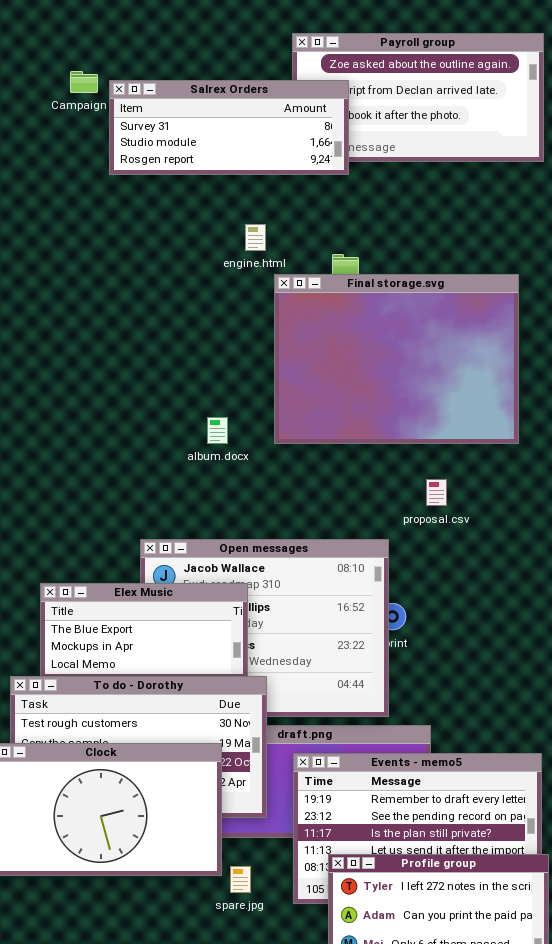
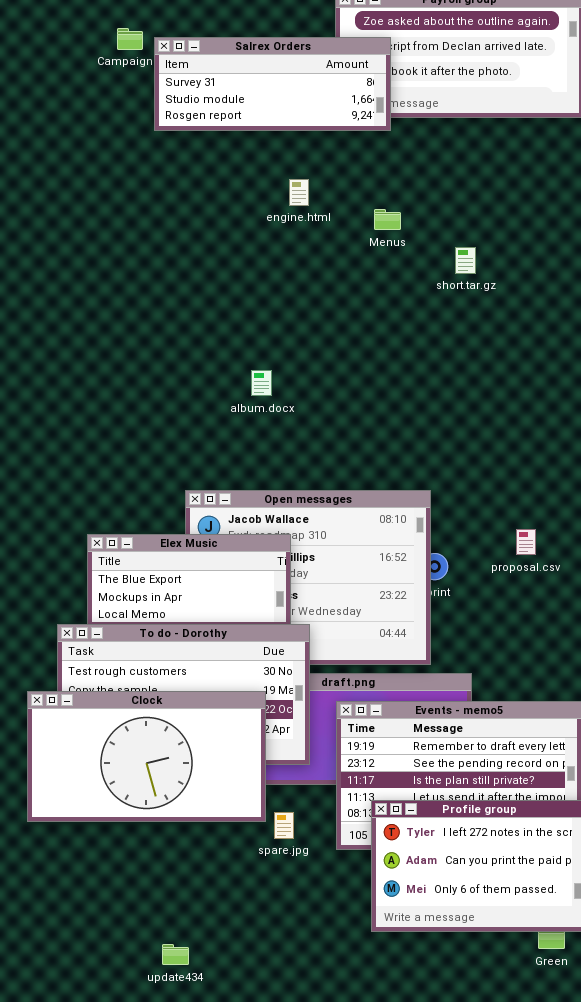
Final storage.svg: [274,274,519,444] -> none, closed
proposal.csv: [426,479,447,506] -> [516,529,536,555], moved

